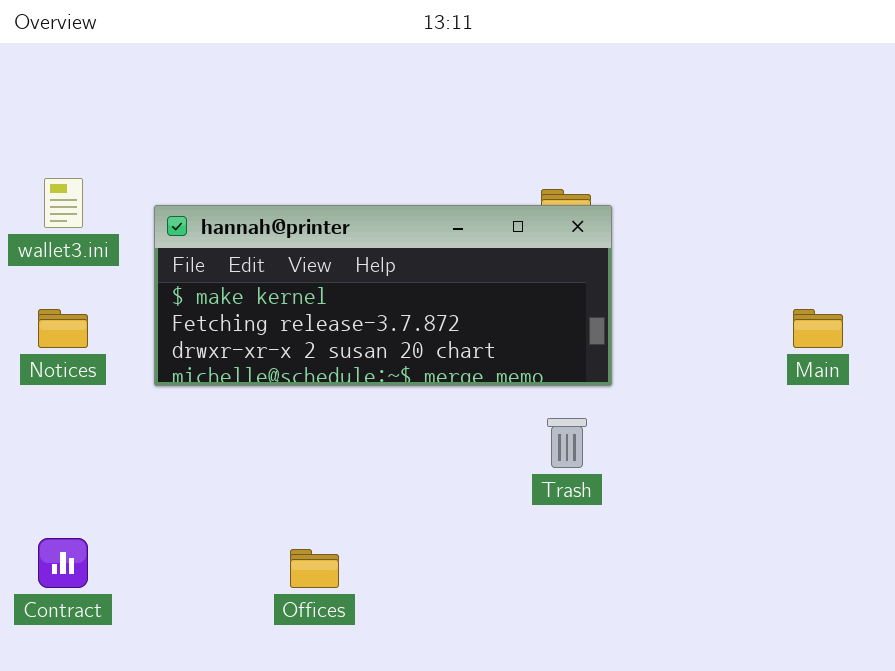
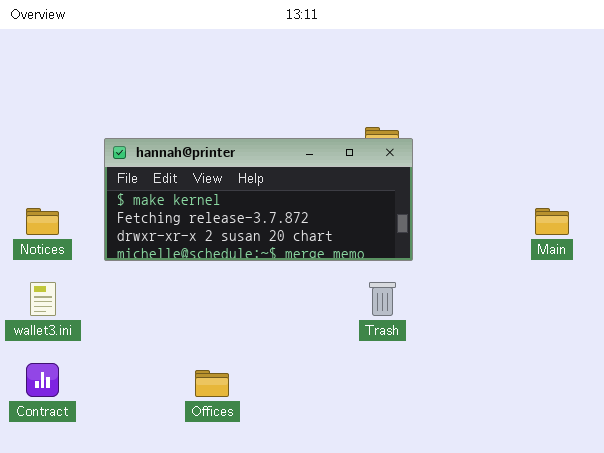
wallet3.ini: [44,178,83,228] -> [30,282,56,316], moved

